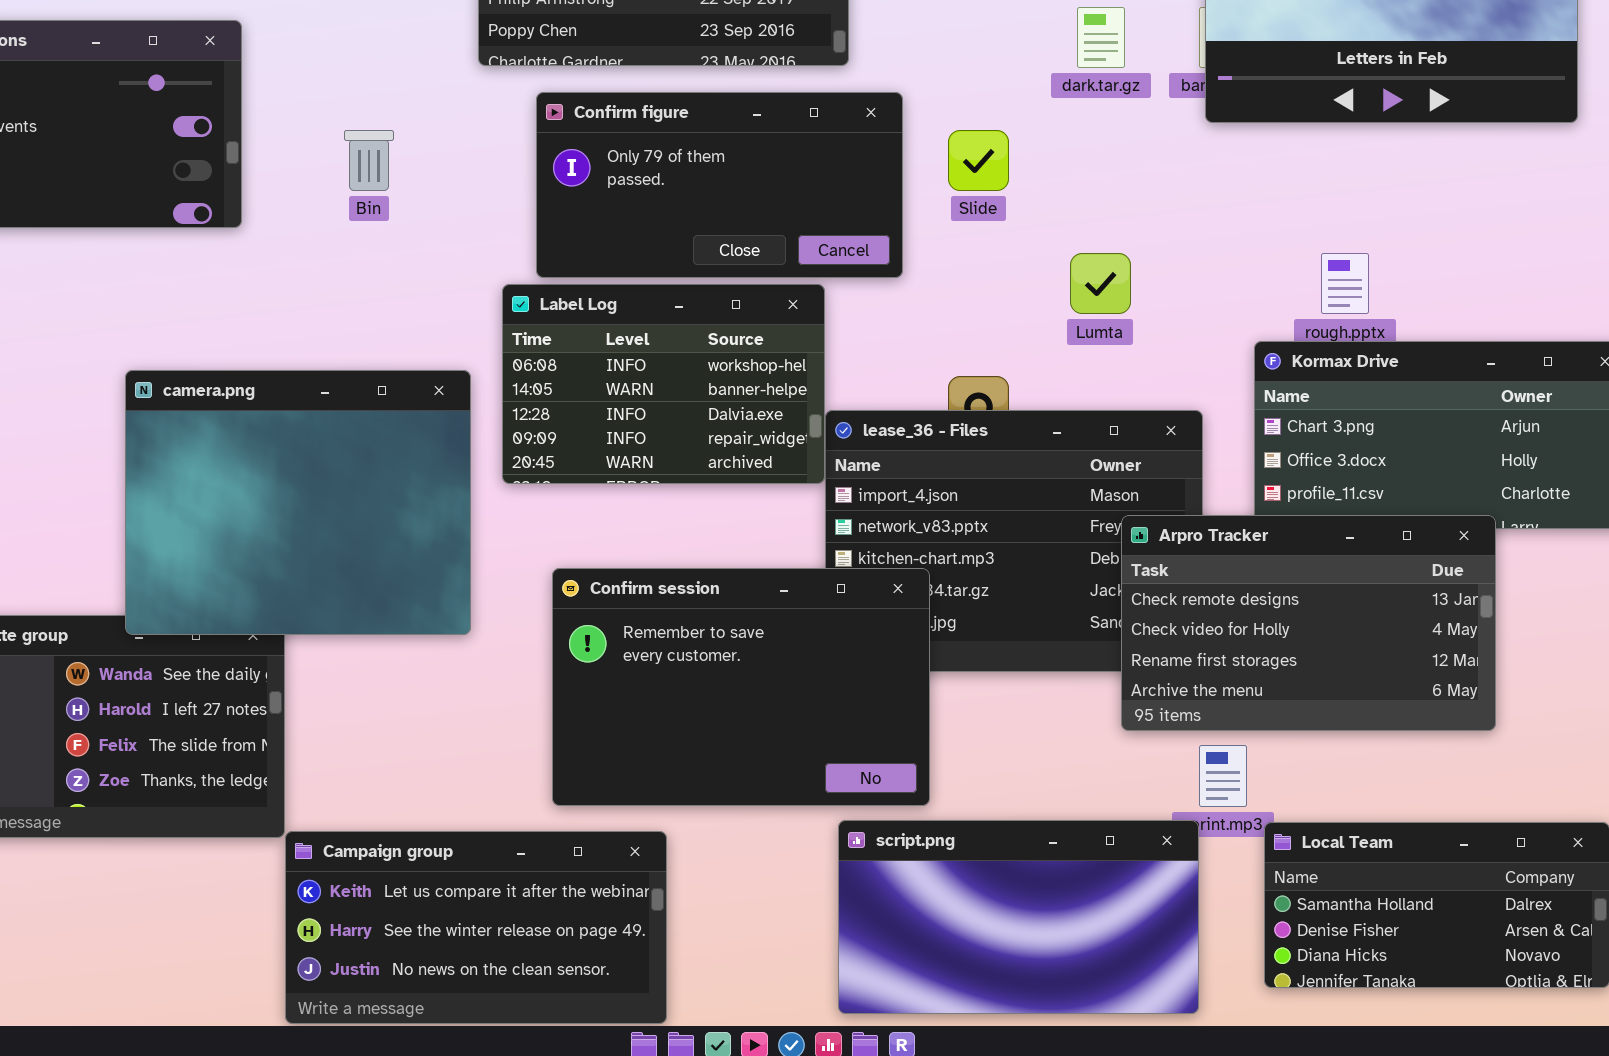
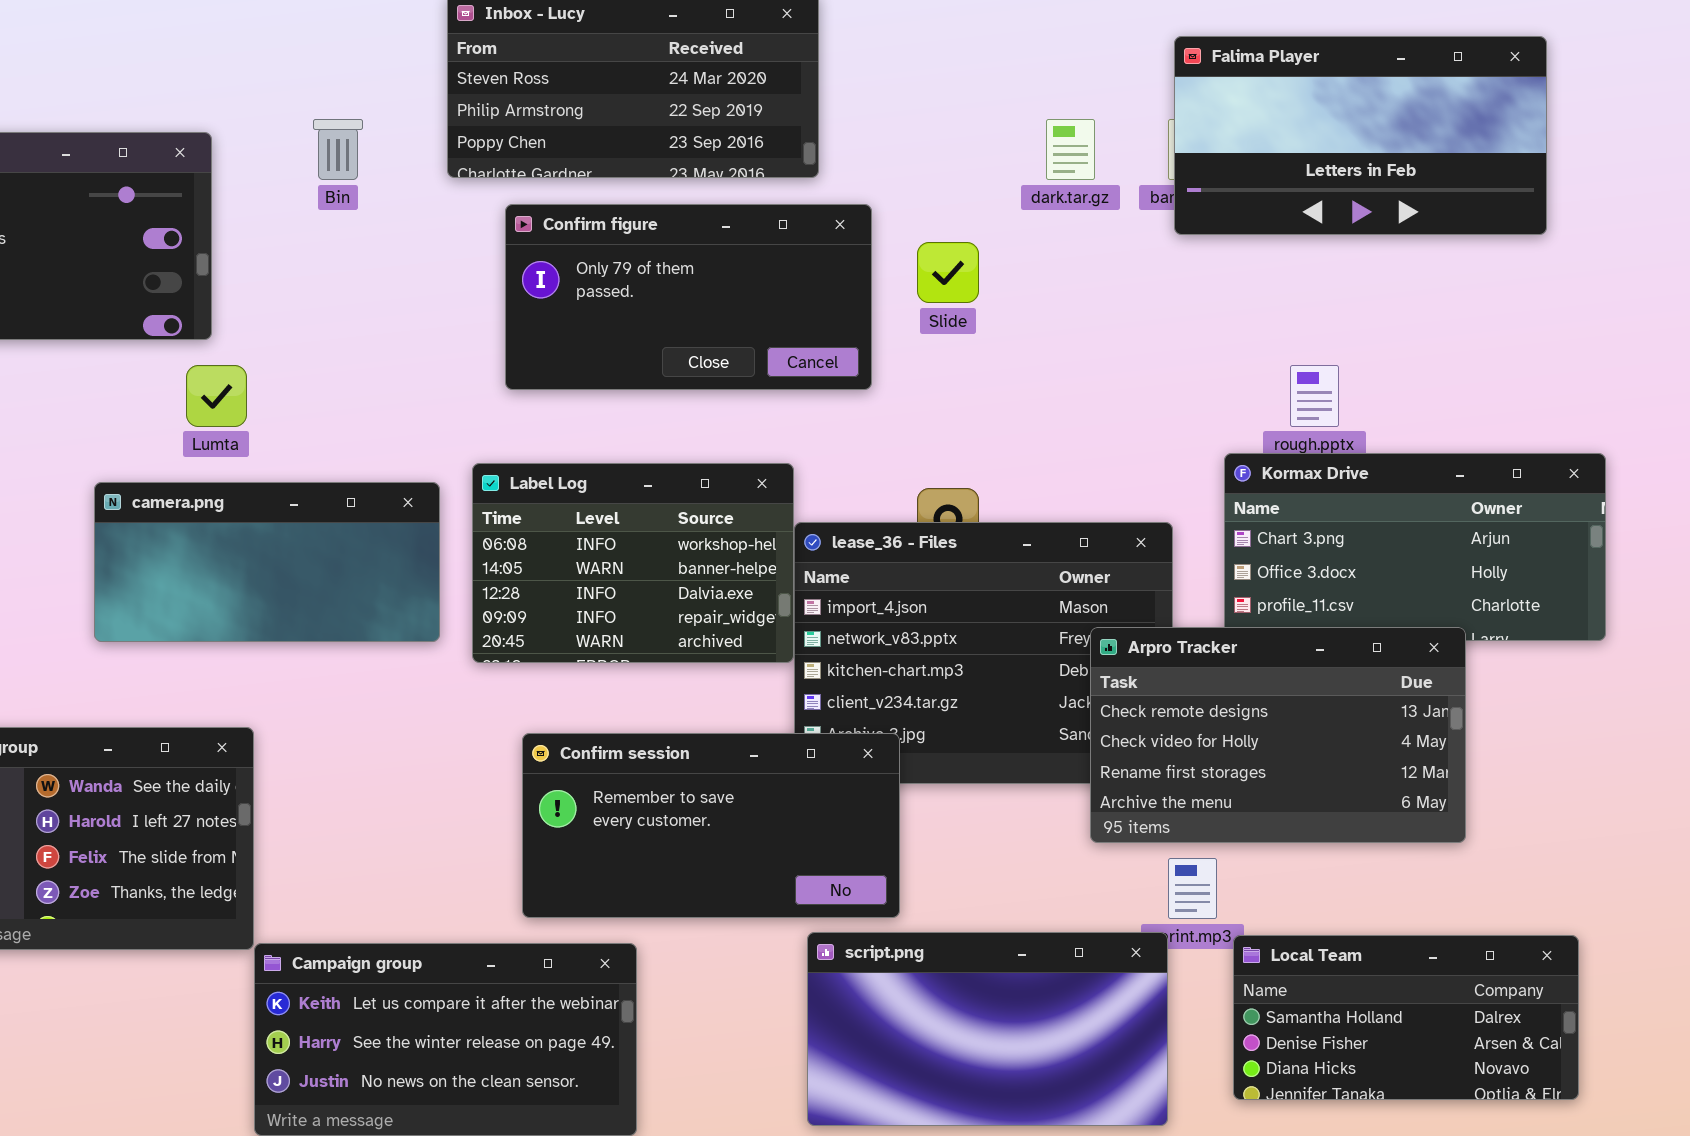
Bin: [344,130,394,191] -> [313,119,363,180], moved
Lumta: [1070,253,1131,314] -> [186,365,247,427], moved
Label Log: [502,284,825,484] -> [472,463,794,663], moved
camera.png: [125,370,471,635] -> [94,482,440,642], resized
Confirm session: [552,568,930,806] -> [522,733,900,918], resized

